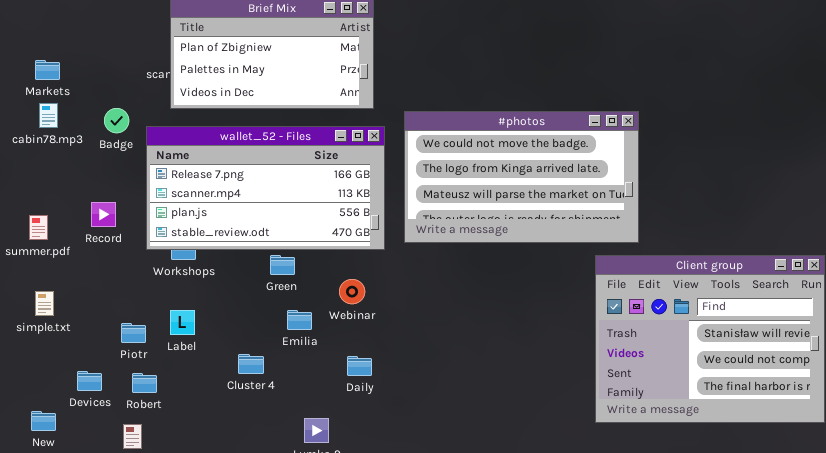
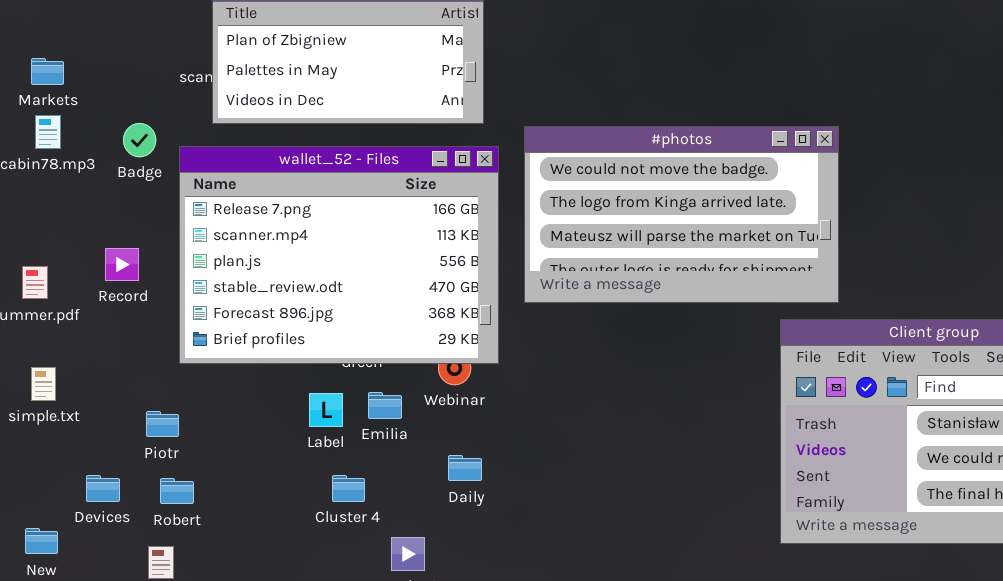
wallet_52 - Files: [146,126,385,250] -> [179,146,499,364], resized
Label: [170,310,195,335] -> [309,393,343,427], moved
Cluster 4: [238,354,264,374] -> [332,475,365,502], moved

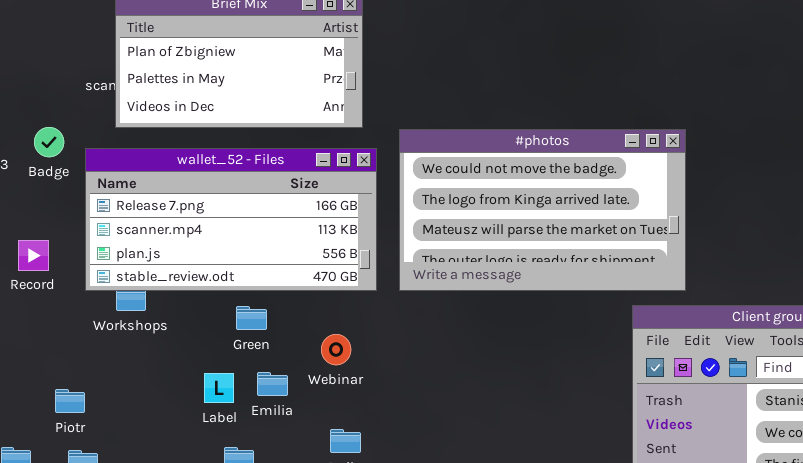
wallet_52 - Files: [179,146,499,364] -> [85,148,377,291], resized

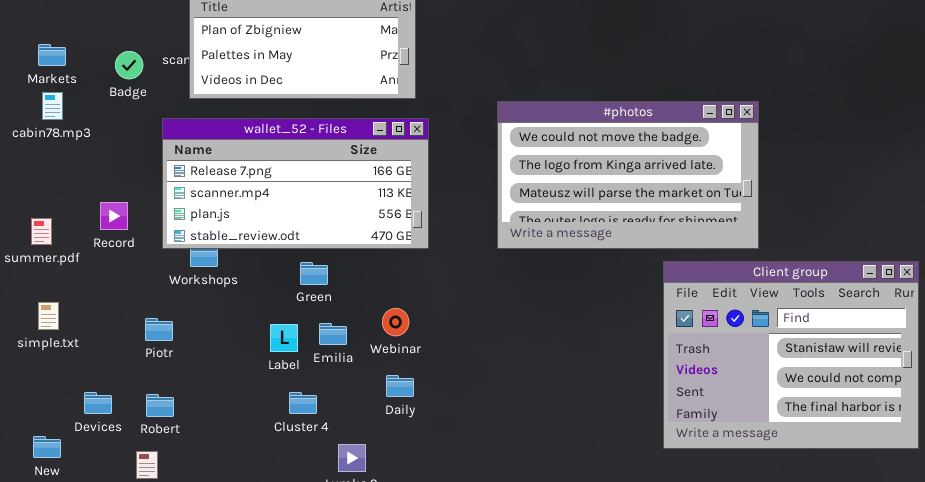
Badge: [34,127,64,157] -> [115,51,143,79], moved
#photos: [399,129,686,291] -> [497,101,759,249], moved
Webinar: [321,334,351,365] -> [382,308,409,336], moved
Piotr: [55,389,85,413] -> [145,318,173,341], moved

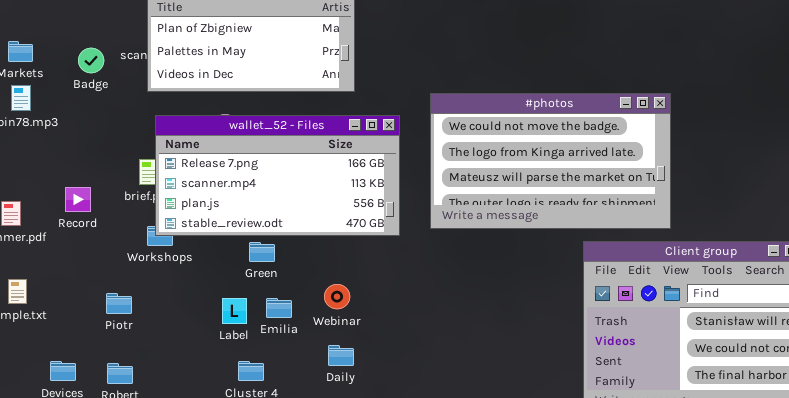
wallet_52 - Files: [162,118,429,249] -> [155,115,400,236], moved

